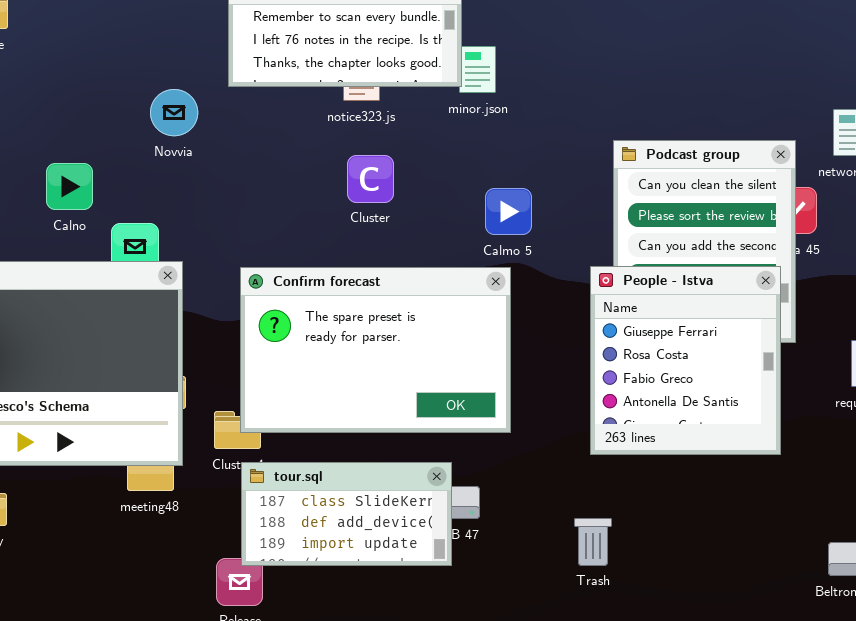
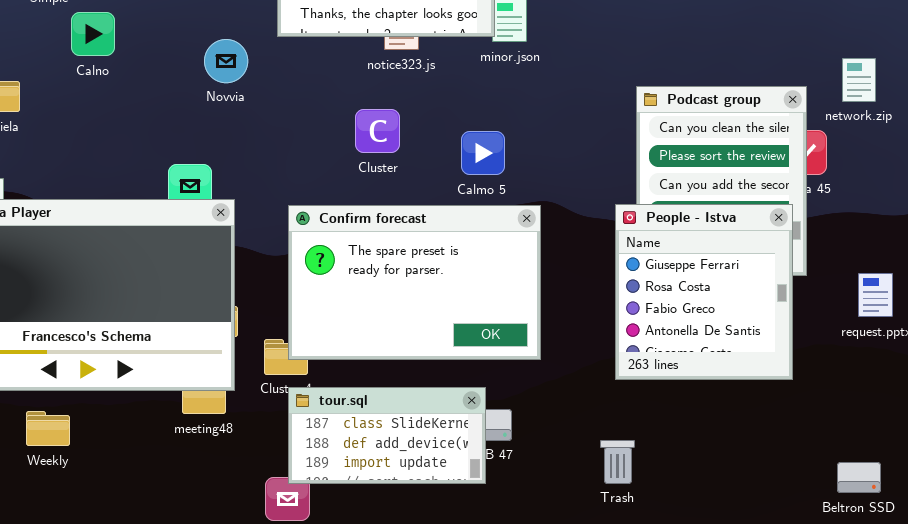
Cluster: [347,155,394,203] -> [355,109,400,153], moved
Calno: [46,163,93,210] -> [71,12,115,56], moved
Calmo 5: [485,188,532,235] -> [461,131,505,175], moved

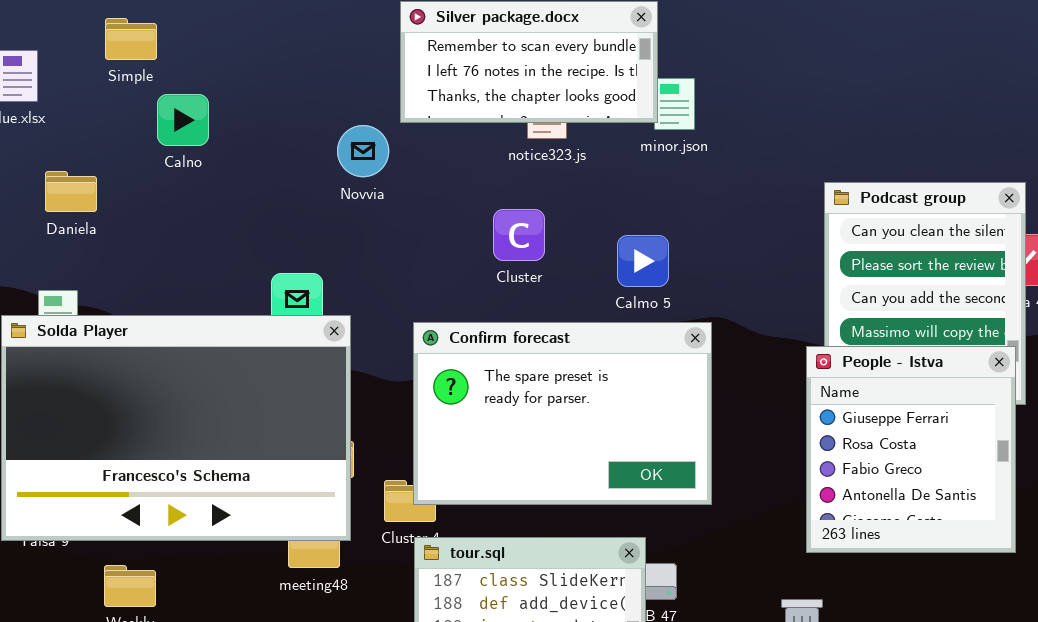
Novvia: [204,39,248,83] -> [337,125,389,177], moved
People - Istva: [615,204,793,380] -> [806,346,1016,553], moved

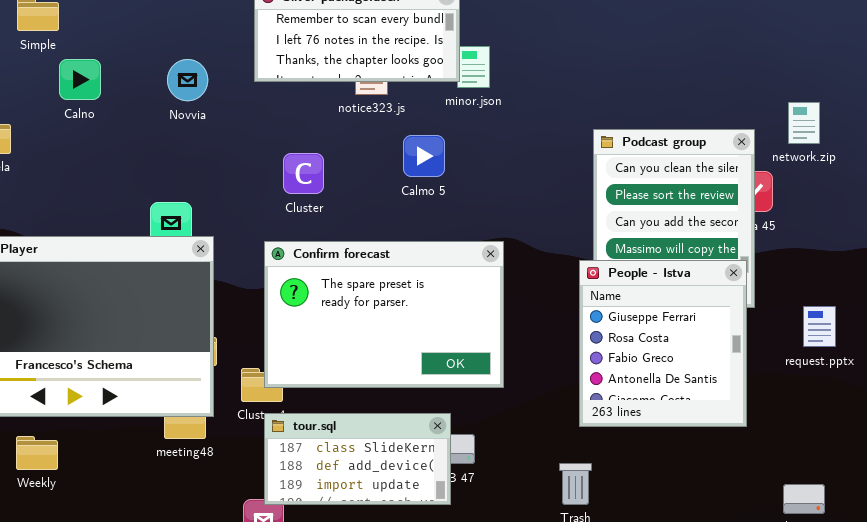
Novvia: [337,125,389,177] -> [167,59,208,101], moved
Cluster: [493,209,545,261] -> [283,153,324,194], moved
Calmo 5: [617,235,669,287] -> [403,135,445,177], moved

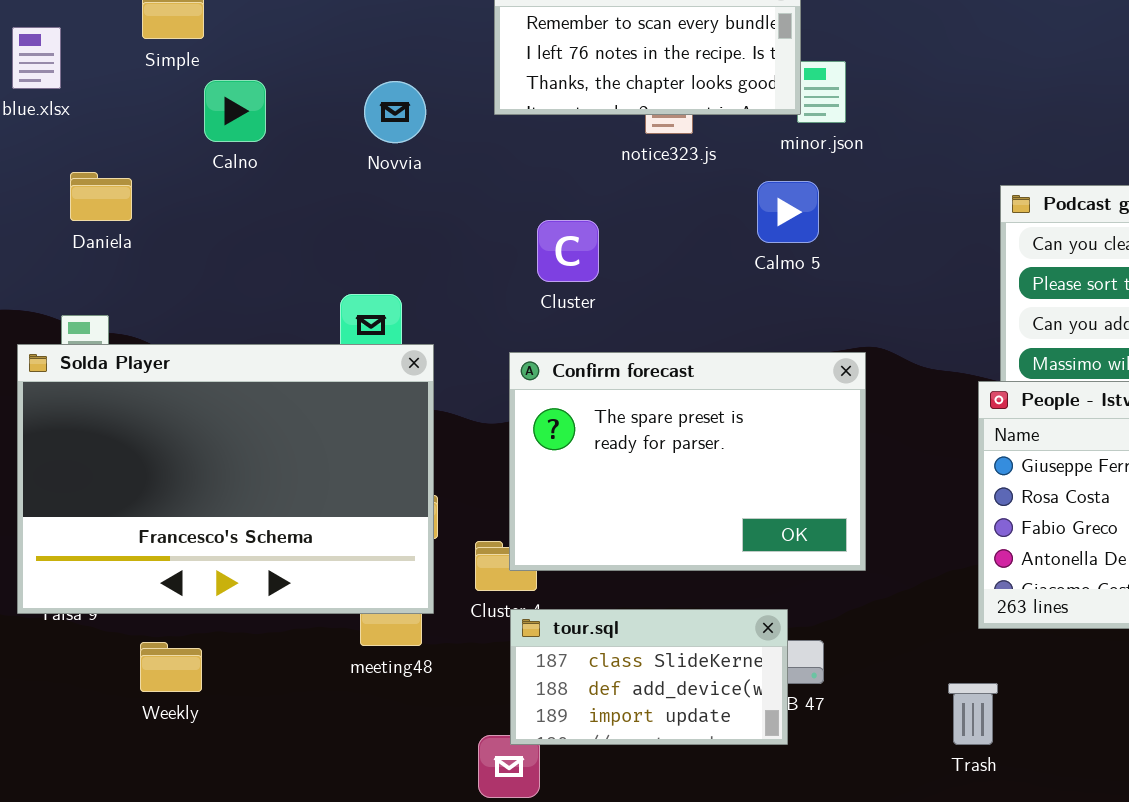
Calmo 5: [403,135,445,177] -> [757,181,819,243], moved

